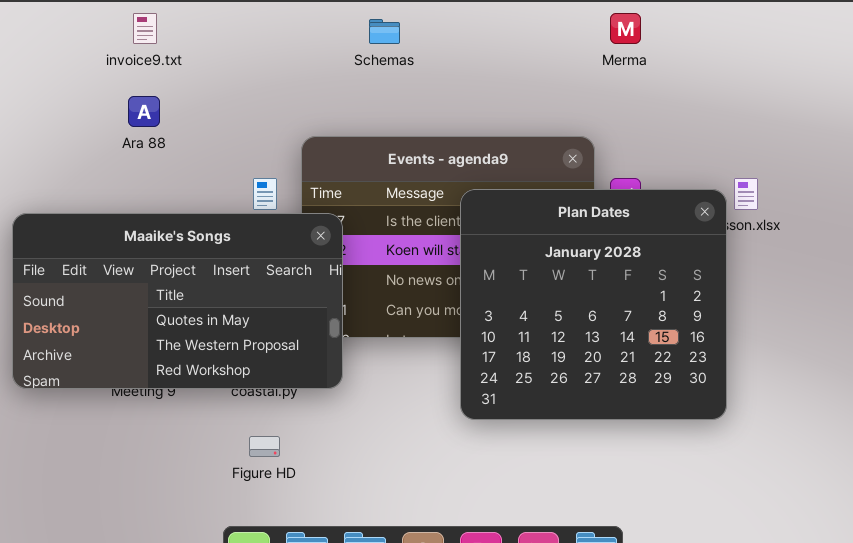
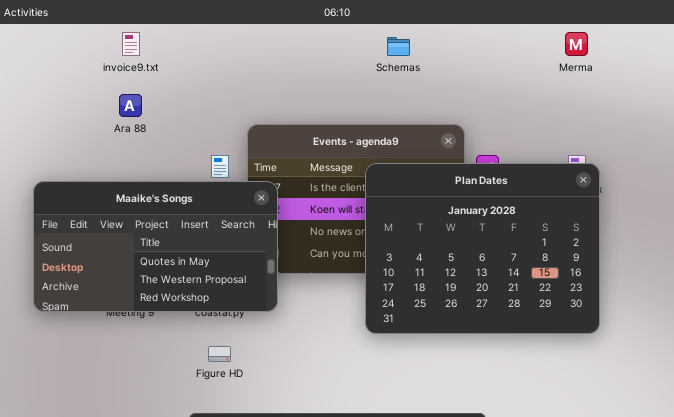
Merma: [610,13,641,44] -> [565,32,588,56], moved
Schemas: [369,19,400,44] -> [387,37,410,56], moved
Plan Dates: [460,189,727,420] -> [365,163,600,334], resized

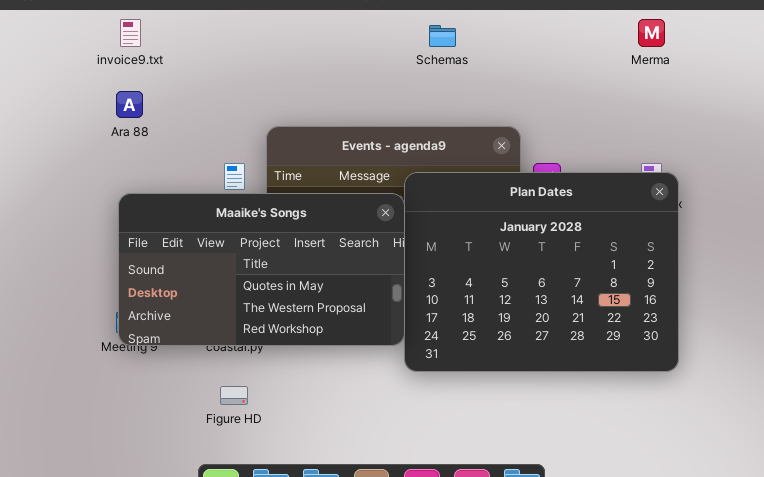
Maaike's Songs: [33,181,278,312] -> [118,193,405,346], moved

